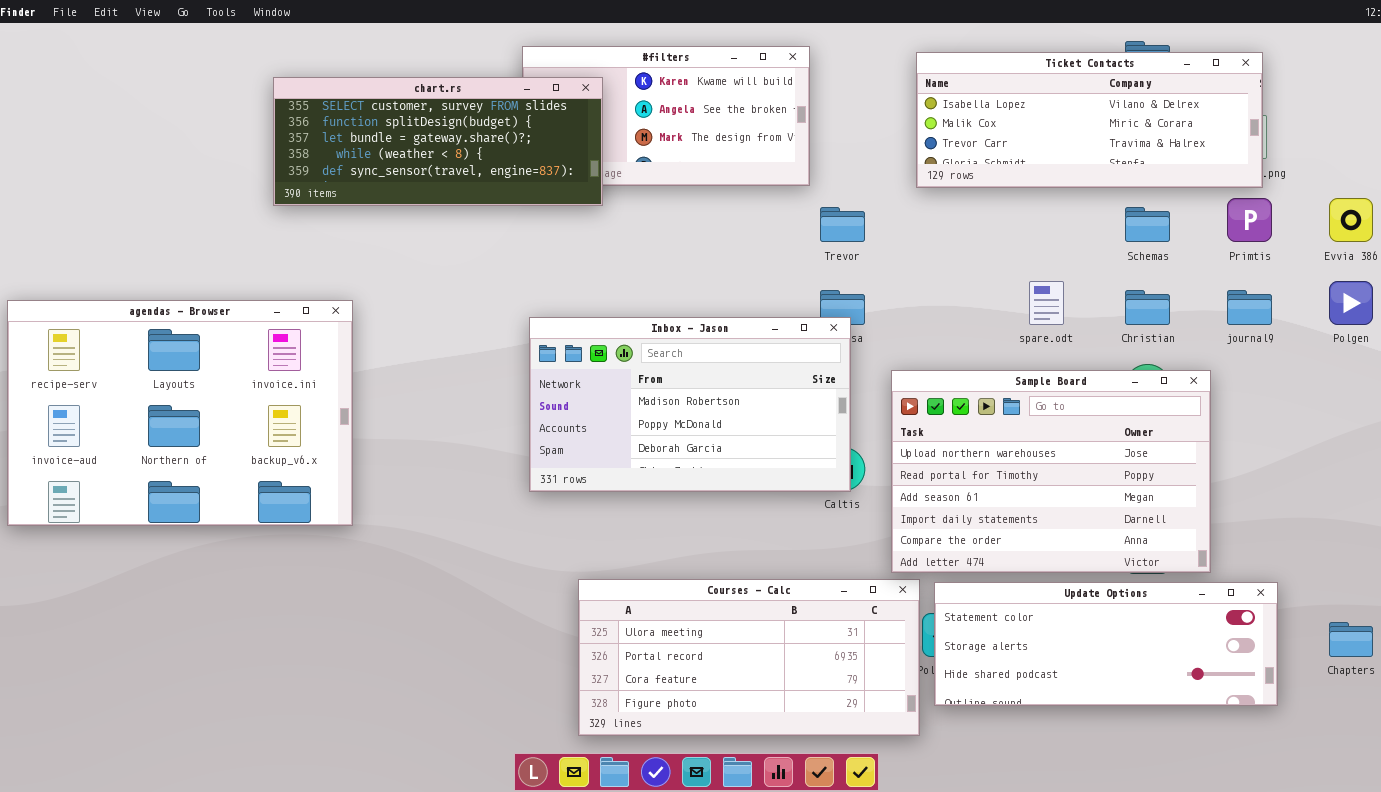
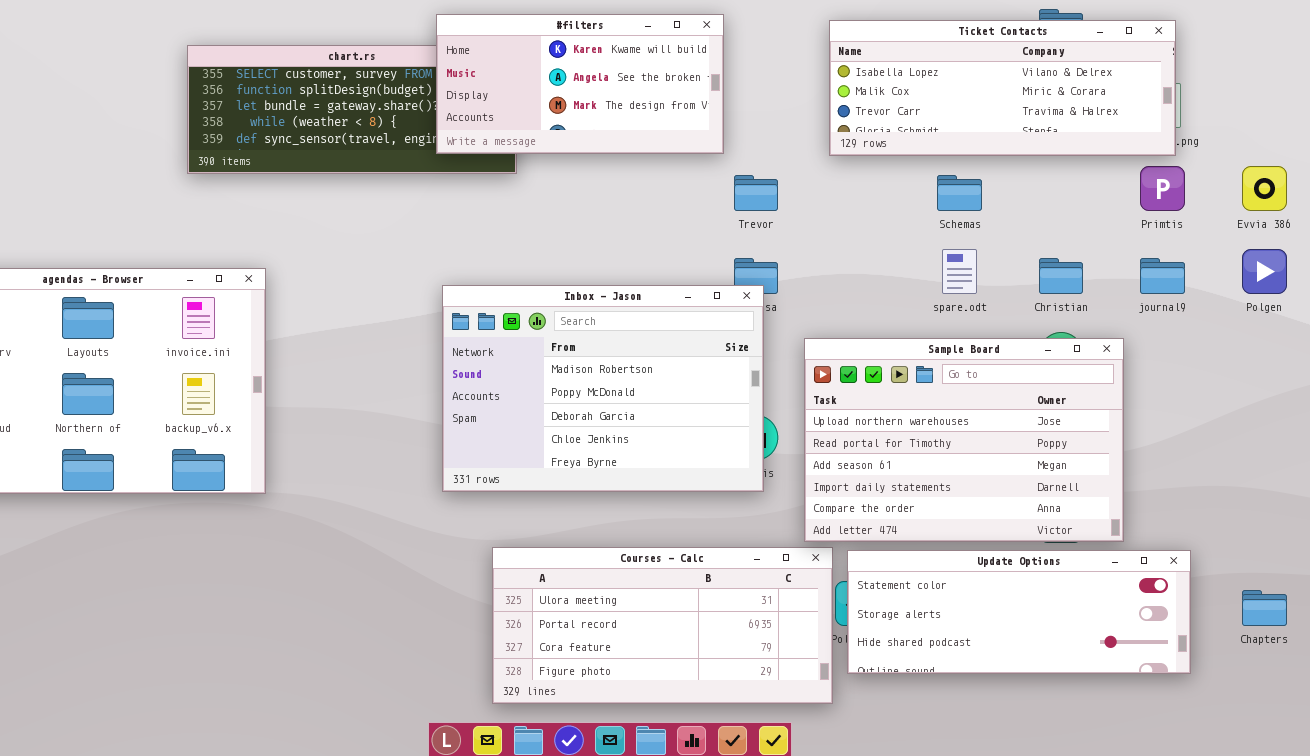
#filters: [522,46,810,186] -> [436,14,724,154], raised
Schemas: [1125,207,1170,242] -> [937,175,982,211], moved
Inbox - Jason: [529,317,851,492] -> [442,285,764,492], resized

